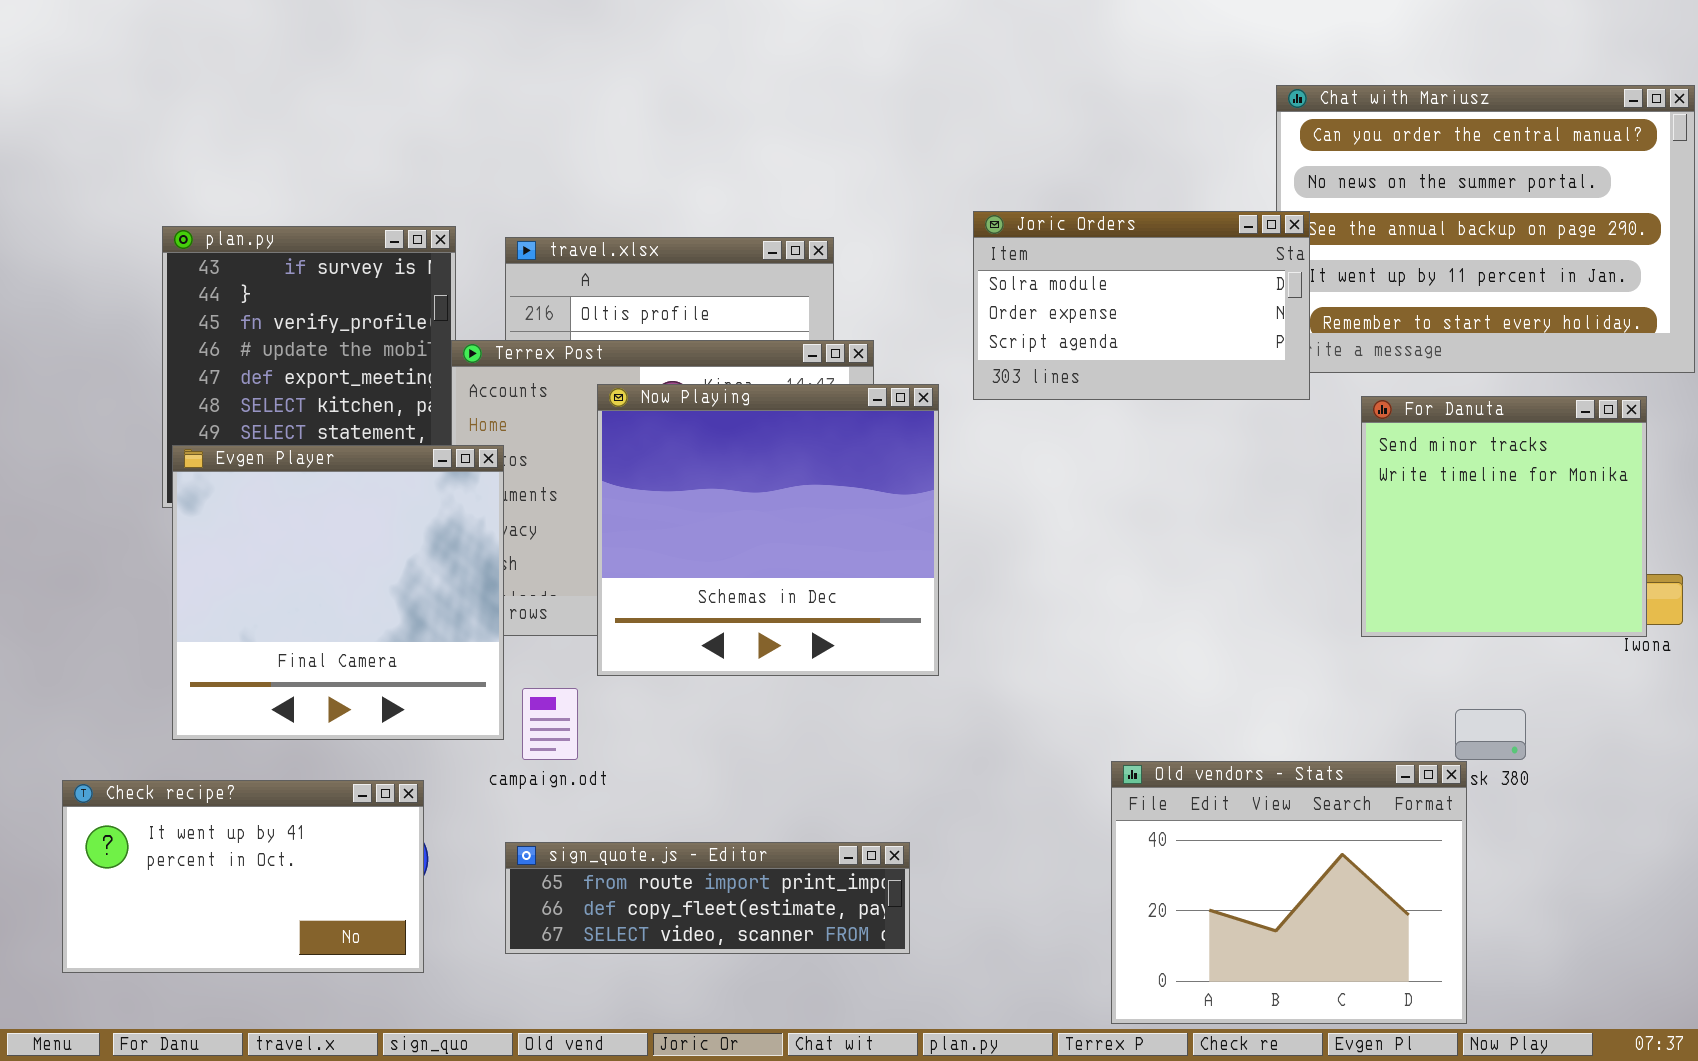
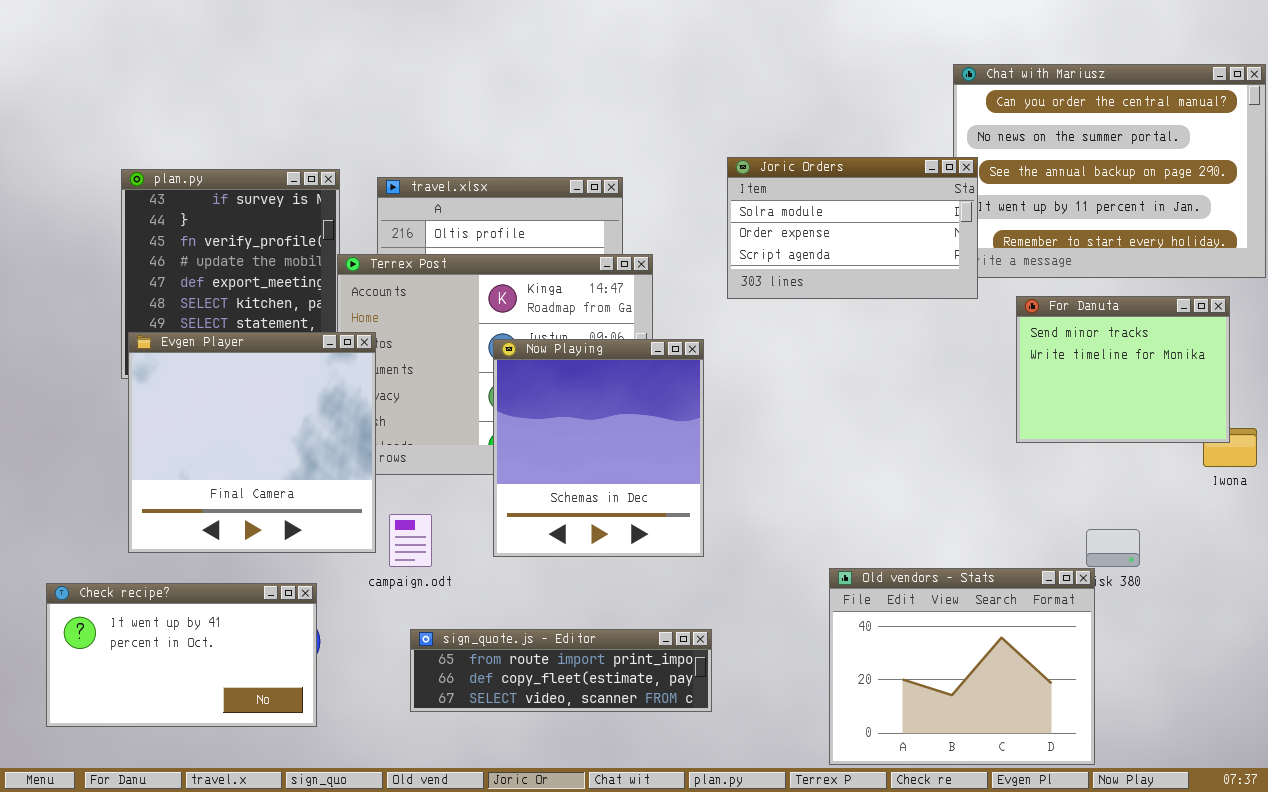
Now Playing: [597,384,939,676] -> [493,339,704,557], moved, resized
For Danuta: [1361,396,1647,637] -> [1016,296,1230,443], resized
sign_quote.js - Editor: [505,842,910,954] -> [410,629,712,712], moved

